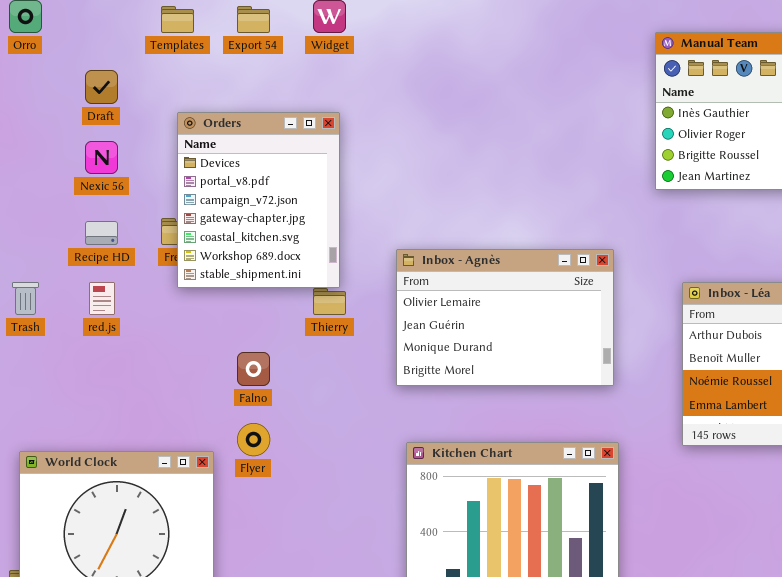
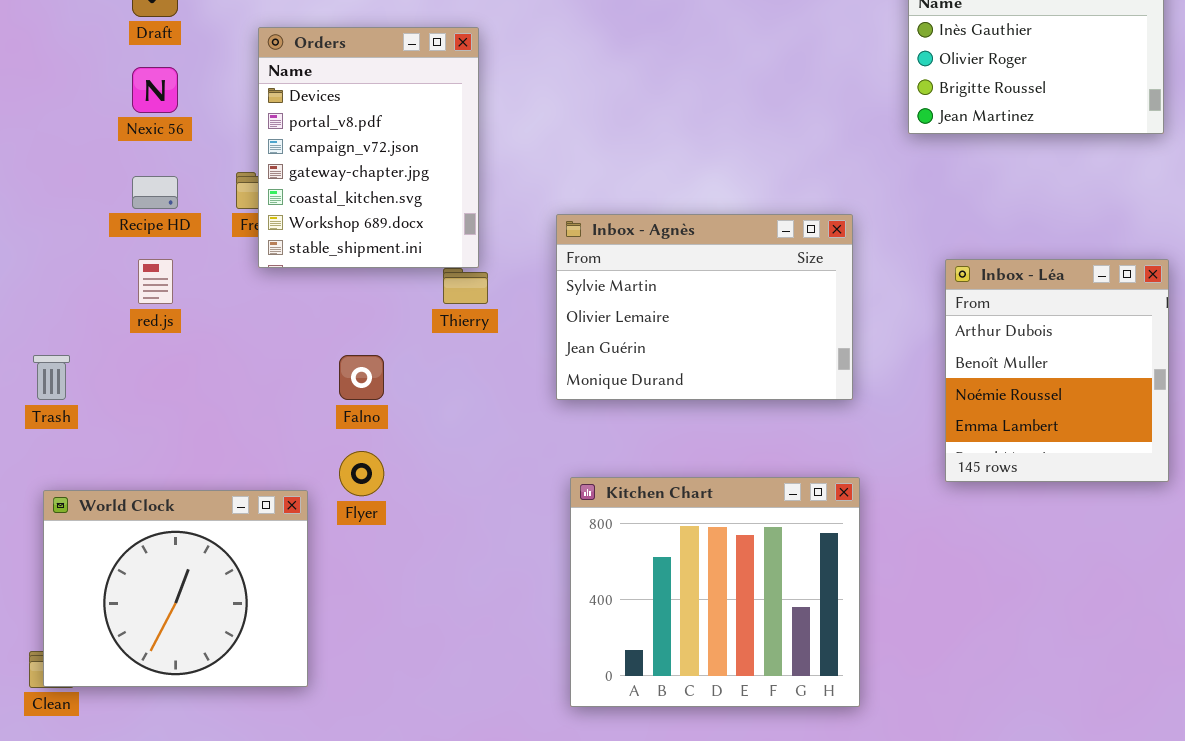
Inbox - Agnès: [396,249,614,386] -> [556,214,853,400], scrolled up 1 row
Trash: [12,282,39,315] -> [33,355,70,400], moved

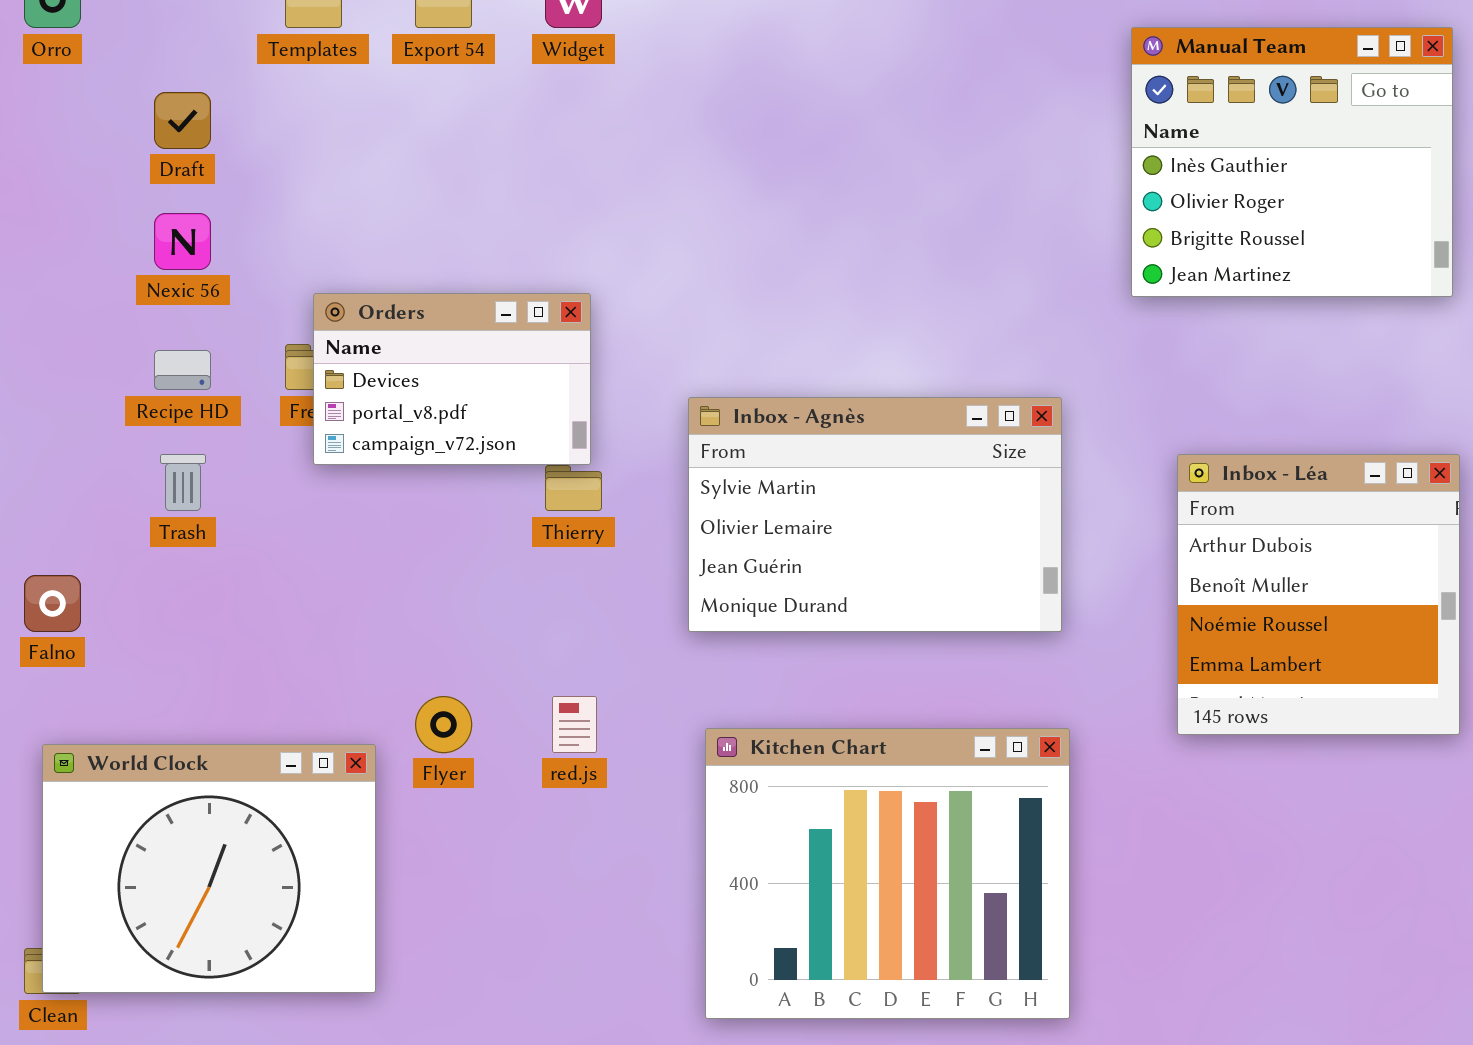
Orders: [258,27,479,268] -> [313,293,591,465], resized
red.js: [138,259,173,304] -> [552,696,597,753], moved
Trash: [33,355,70,400] -> [160,454,206,511], moved
Falno: [339,355,384,400] -> [24,575,81,632], moved

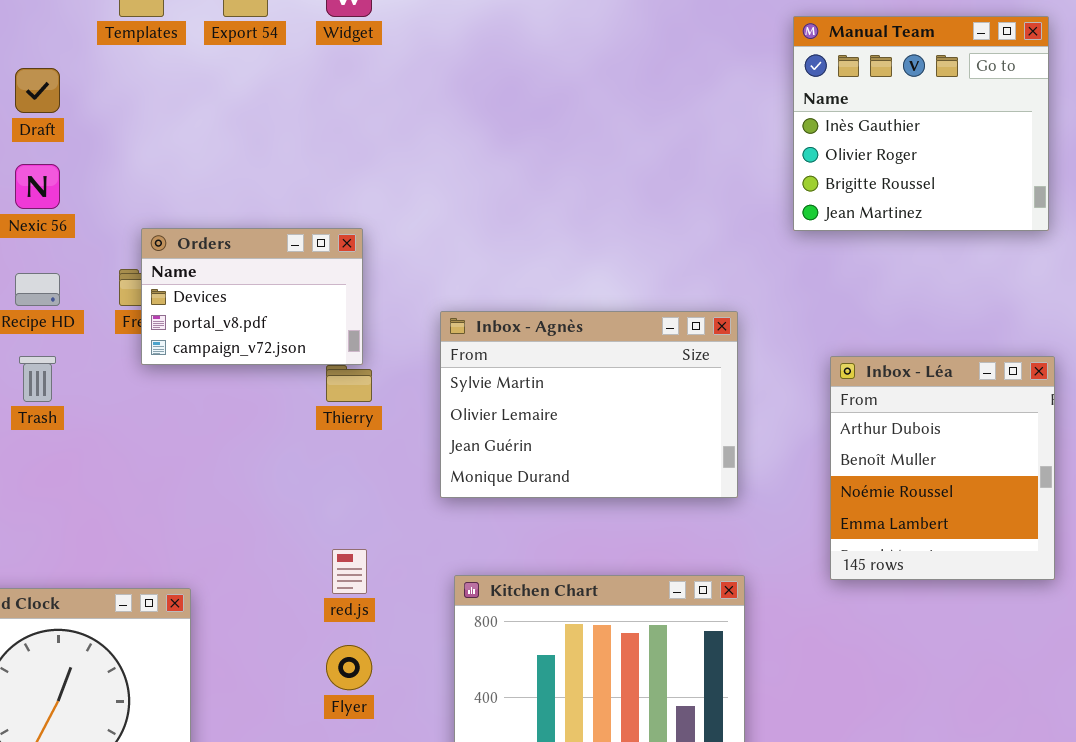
Flyer: [415,696,472,753] -> [326,645,372,690], moved

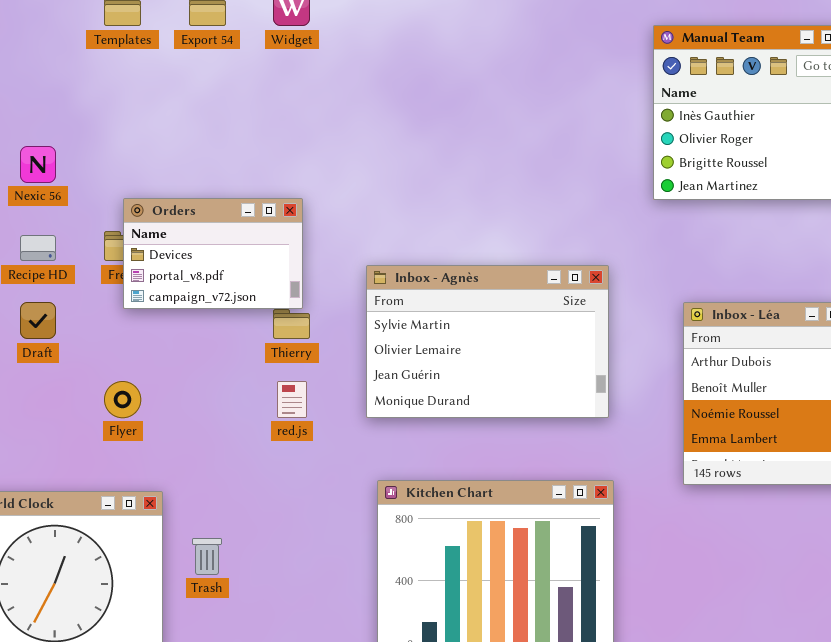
Draft: [15,68,60,113] -> [20,302,56,339], moved
Trash: [19,356,56,402] -> [192,538,222,575], moved
red.js: [332,549,367,594] -> [277,381,307,418], moved
Flyer: [326,645,372,690] -> [104,381,141,418], moved

